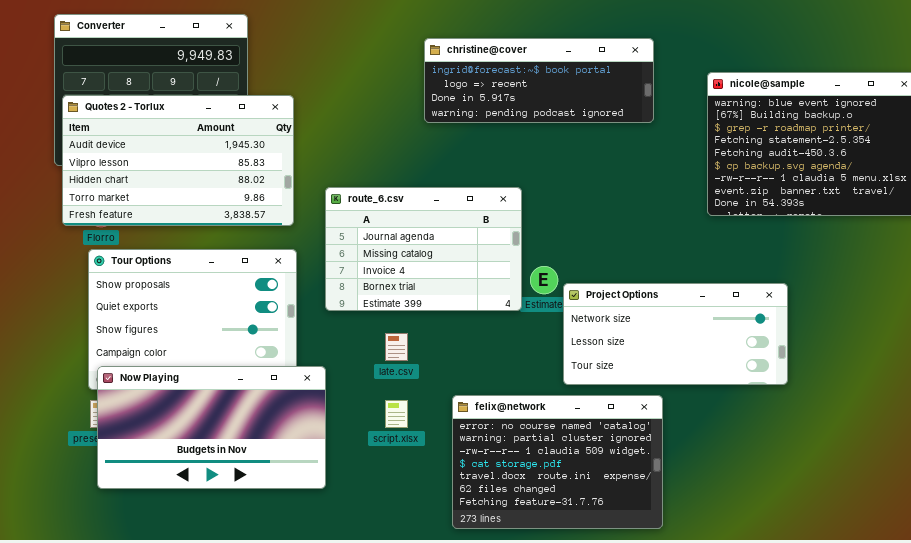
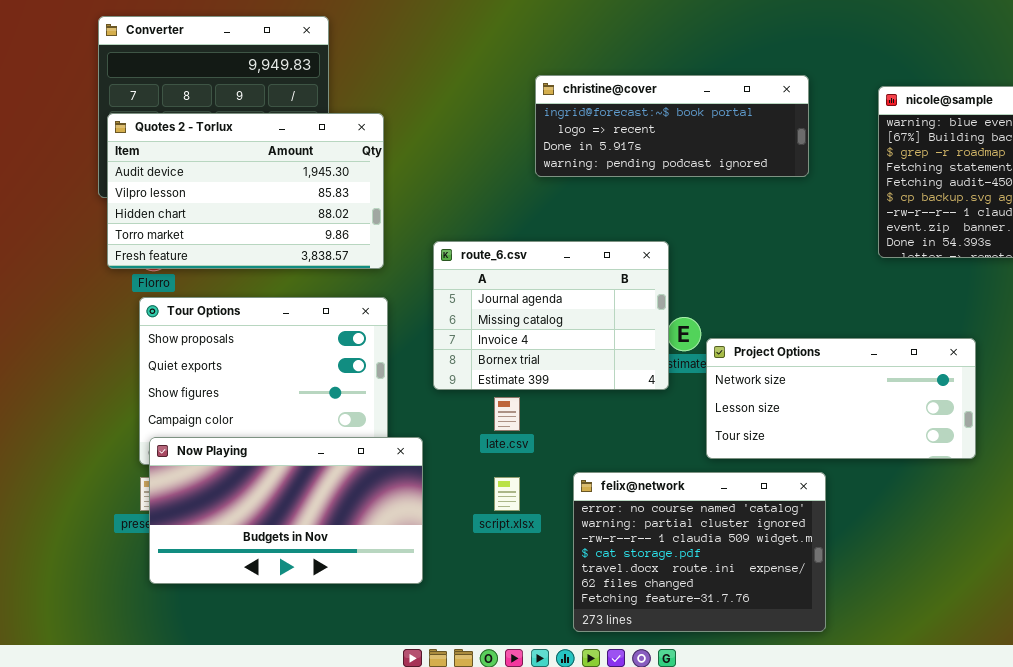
christine@cover: [424,38,654,123] -> [535,75,809,177], moved
route_6.csv: [325,187,522,311] -> [433,241,669,390], moved

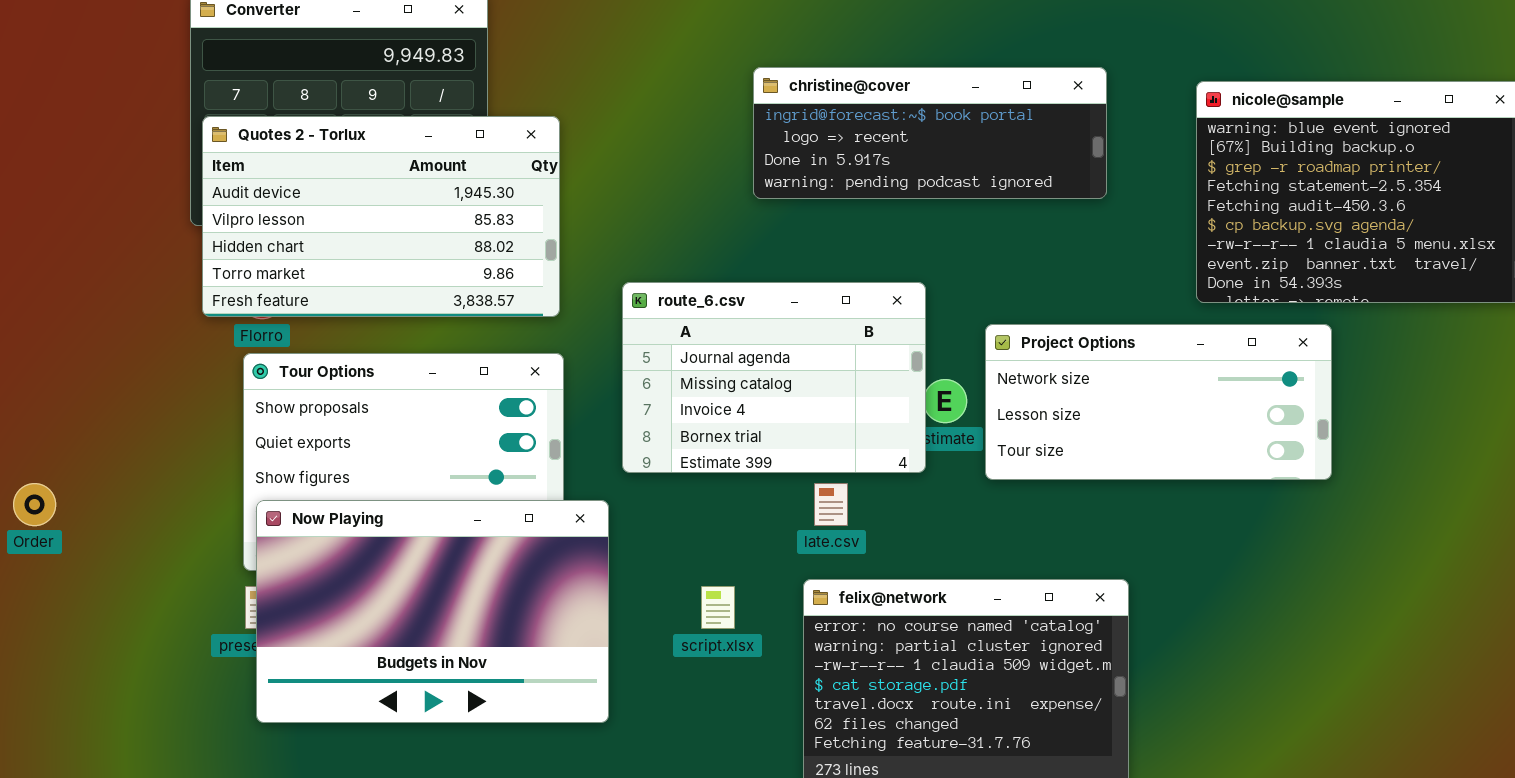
Project Options: [706,338,976,459] -> [985,324,1332,480], moved
late.csv: [494,397,520,431] -> [814,483,848,526], moved
Now Playing: [149,437,423,584] -> [256,500,609,723], resized

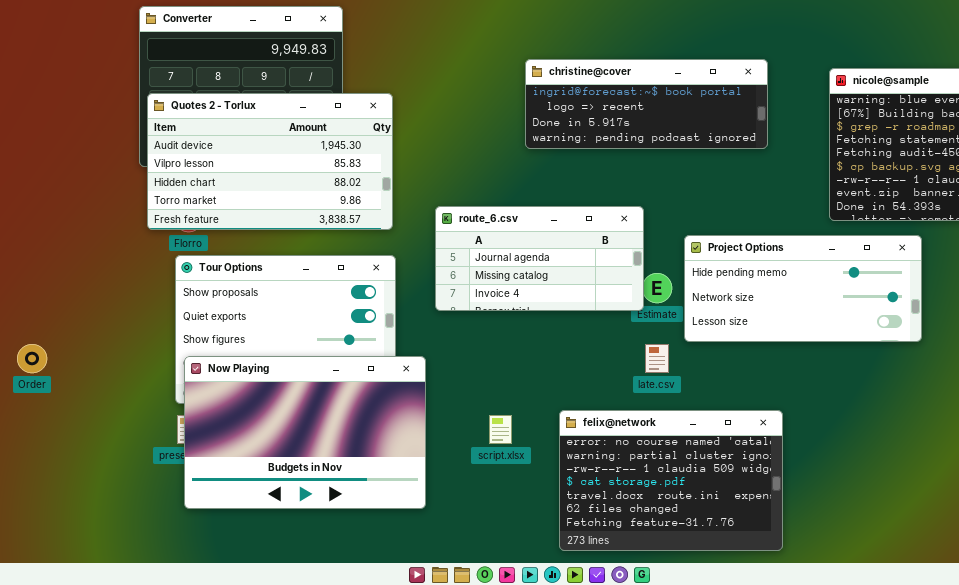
route_6.csv: [622,282,926,473] -> [435,206,644,311], resized
Project Options: [985,324,1332,480] -> [684,235,922,342], scrolled up 1 row
late.csv: [814,483,848,526] -> [645,344,669,373], moved

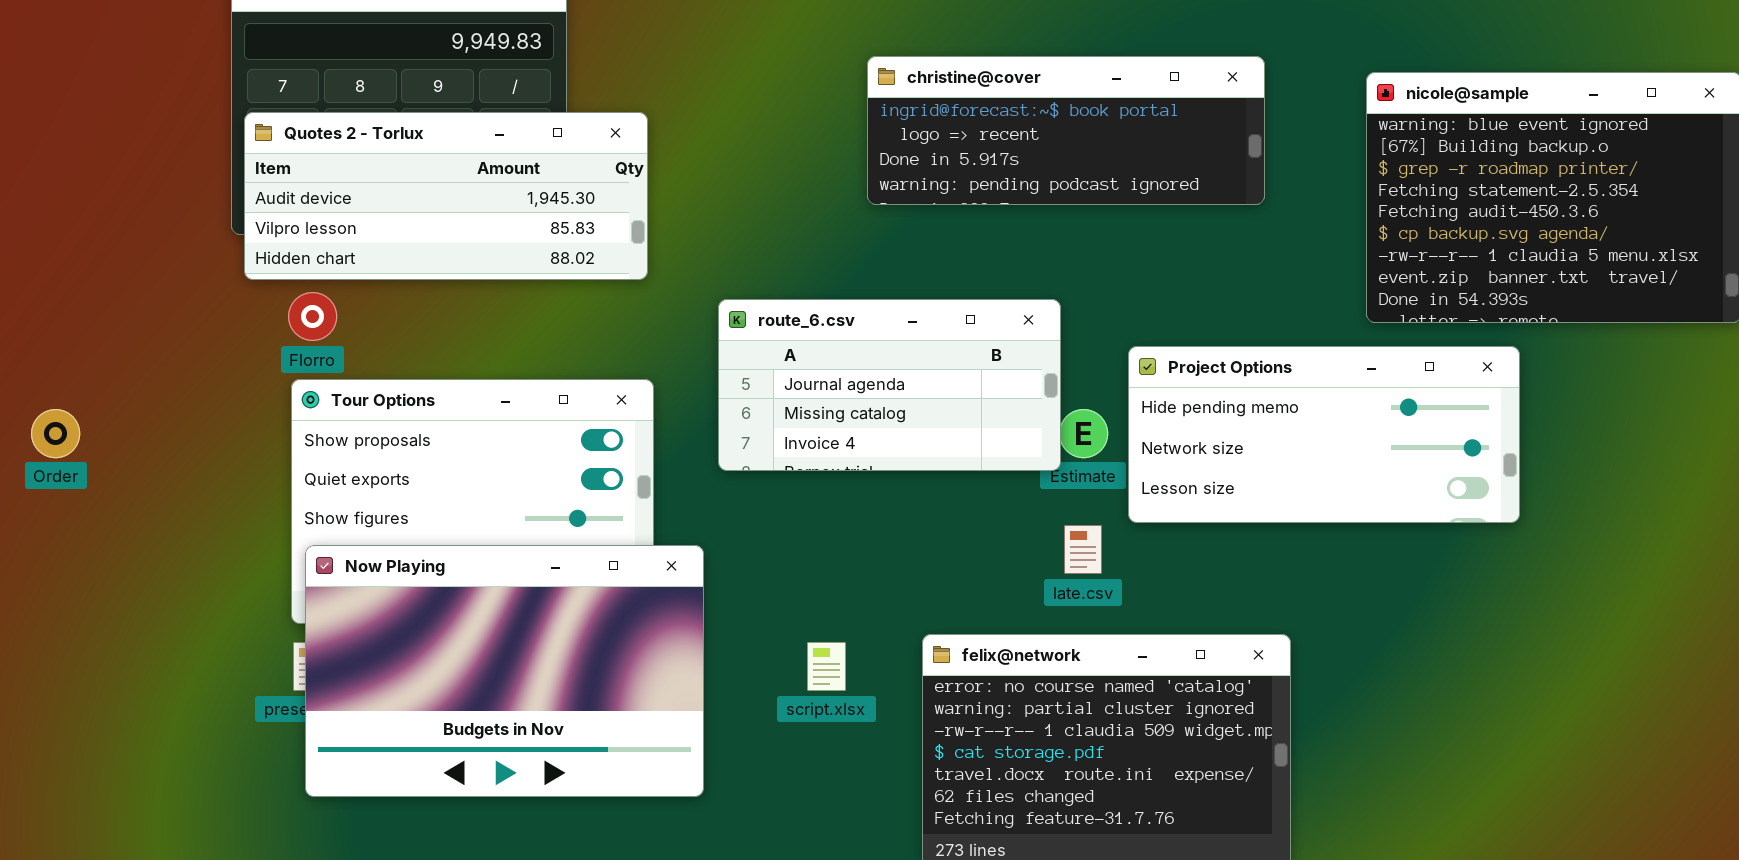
Quotes 2 - Torlux: [147,93,393,230] -> [244,112,648,280], resized
Order: [17,344,47,373] -> [31,409,80,458], moved

